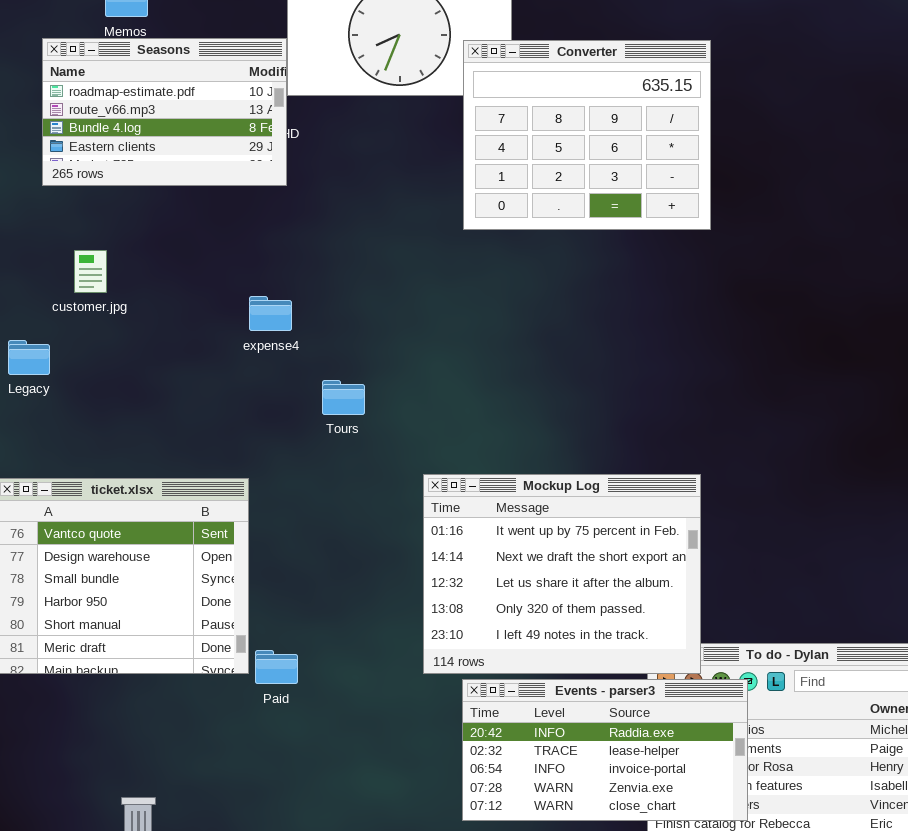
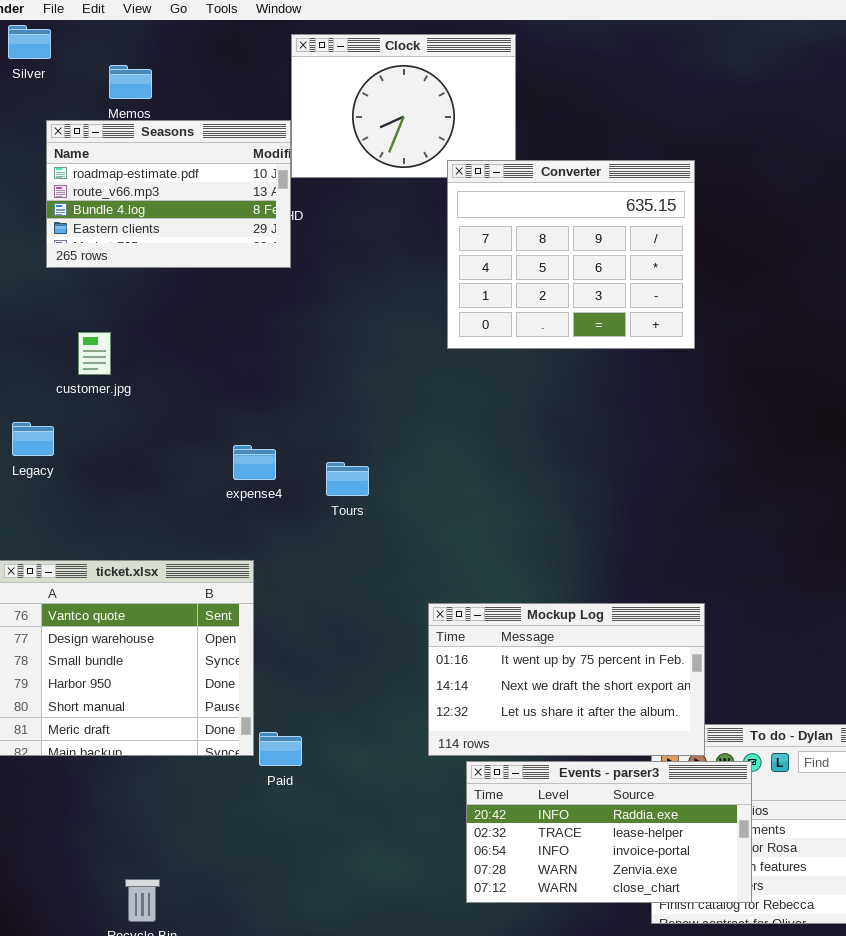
Converter: [463,40,711,230] -> [447,160,695,349], moved
expense4: [249,296,292,331] -> [233,445,276,480], moved
Mockup Log: [423,474,701,674] -> [428,603,705,756], resized

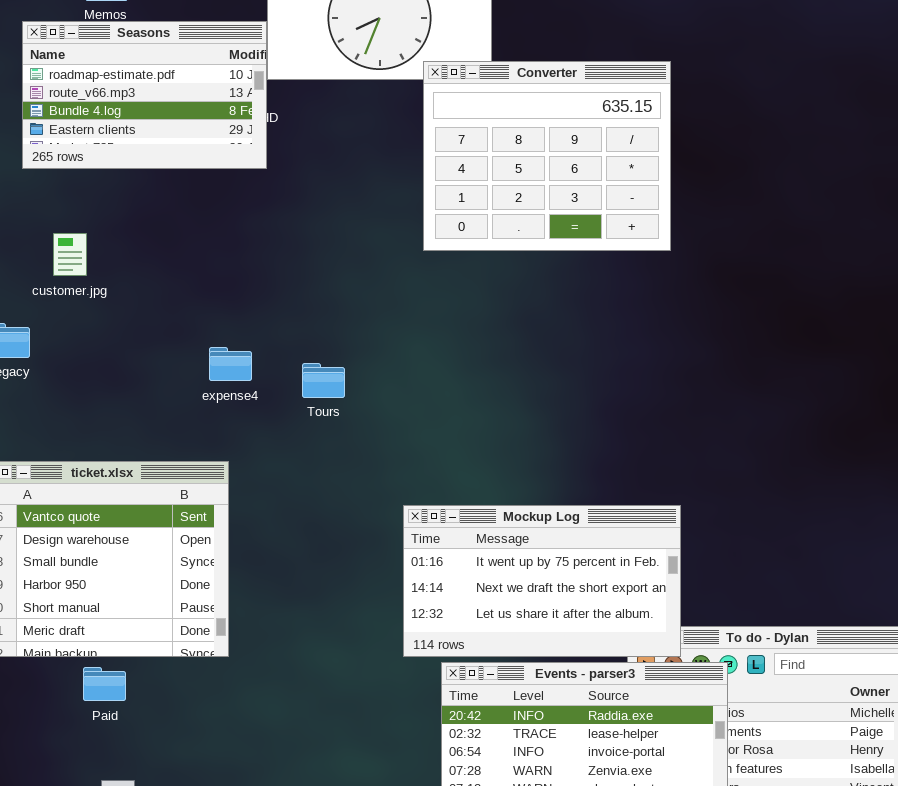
Paid: [259,732,302,766] -> [83,667,126,701], moved

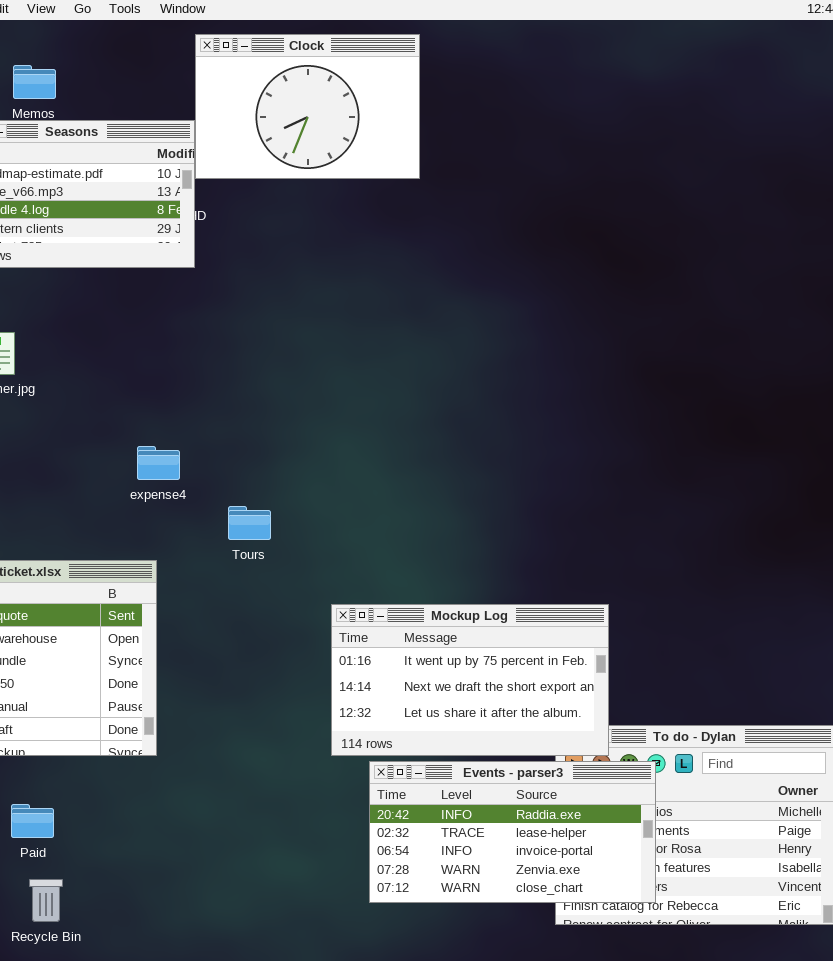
Converter: [423,61,671,251] -> none, closed
Tours: [302,363,345,398] -> [228,506,271,540], moved
Paid: [83,667,126,701] -> [11,804,54,838], moved

